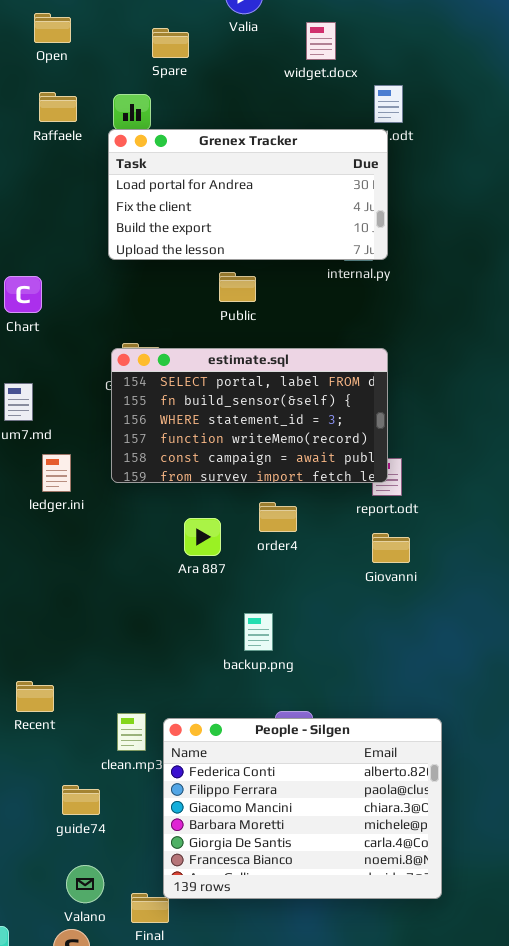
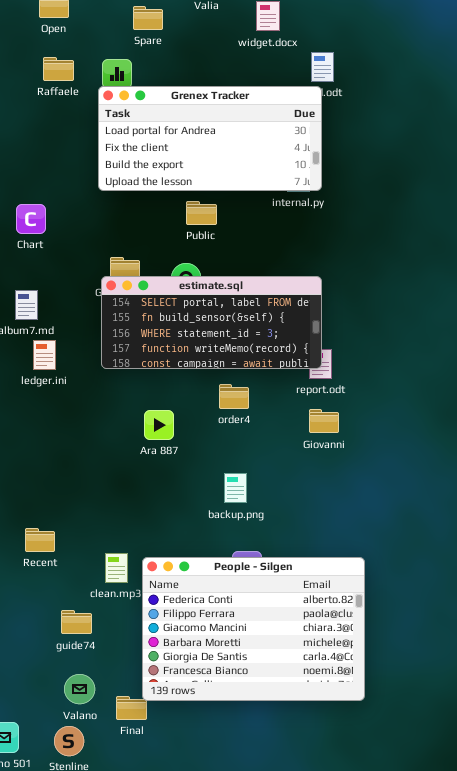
estimate.sql: [111,348,388,483] -> [101,276,322,369], resized
ledger.ini: [42,454,71,492] -> [33,340,56,370], moved
Ara 887: [184,518,221,556] -> [144,410,174,440], moved
backup.png: [244,613,273,651] -> [224,473,247,503], moved

